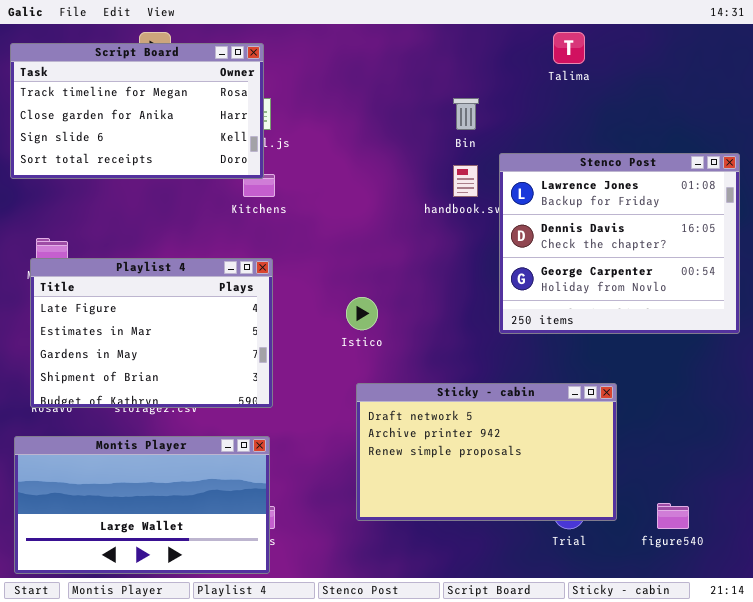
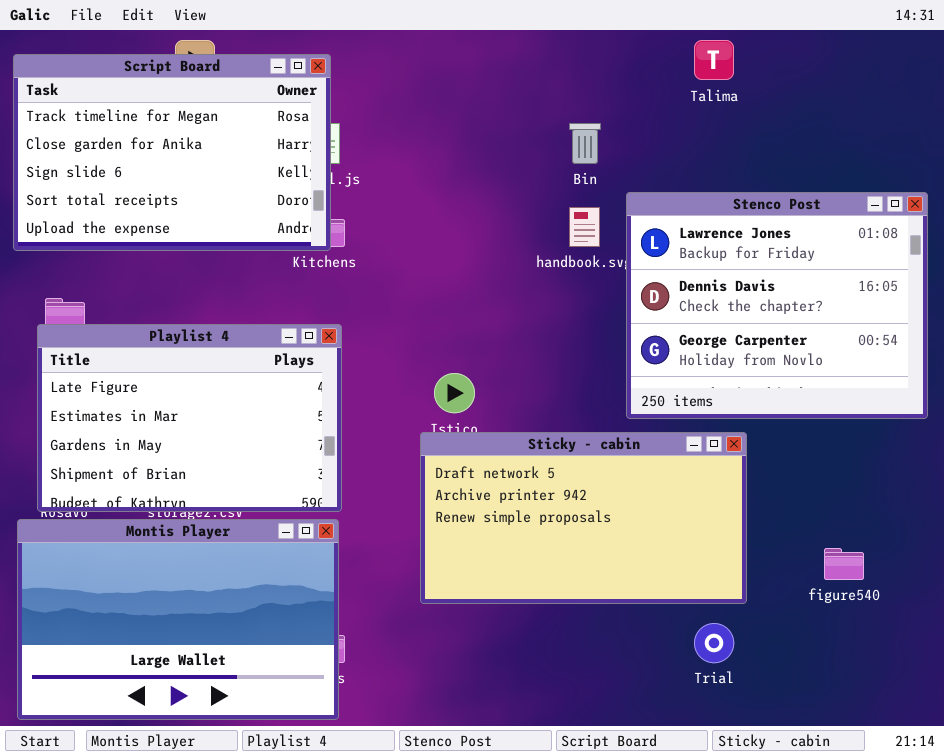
Script Board: [10,43,264,179] -> [13,54,331,251], resized
Sticky - cabin: [356,383,617,521] -> [420,432,747,604], moved
Montis Player: [14,436,270,574] -> [17,519,339,720], resized
figure540: [657,503,689,529] -> [824,548,864,580], moved

